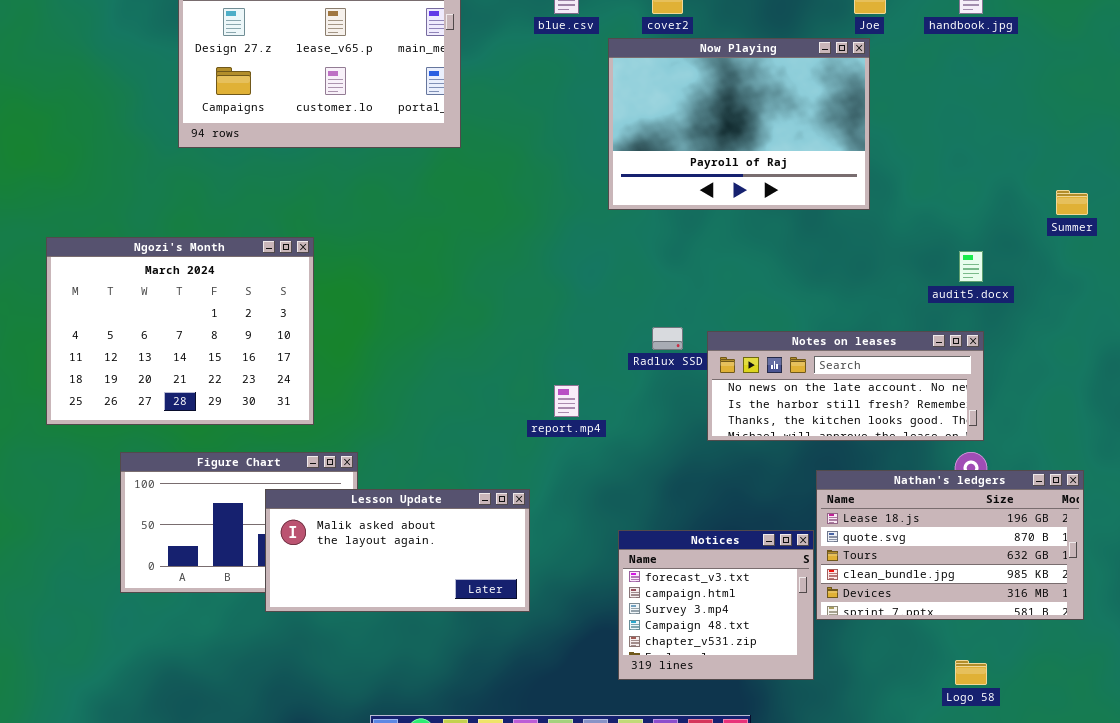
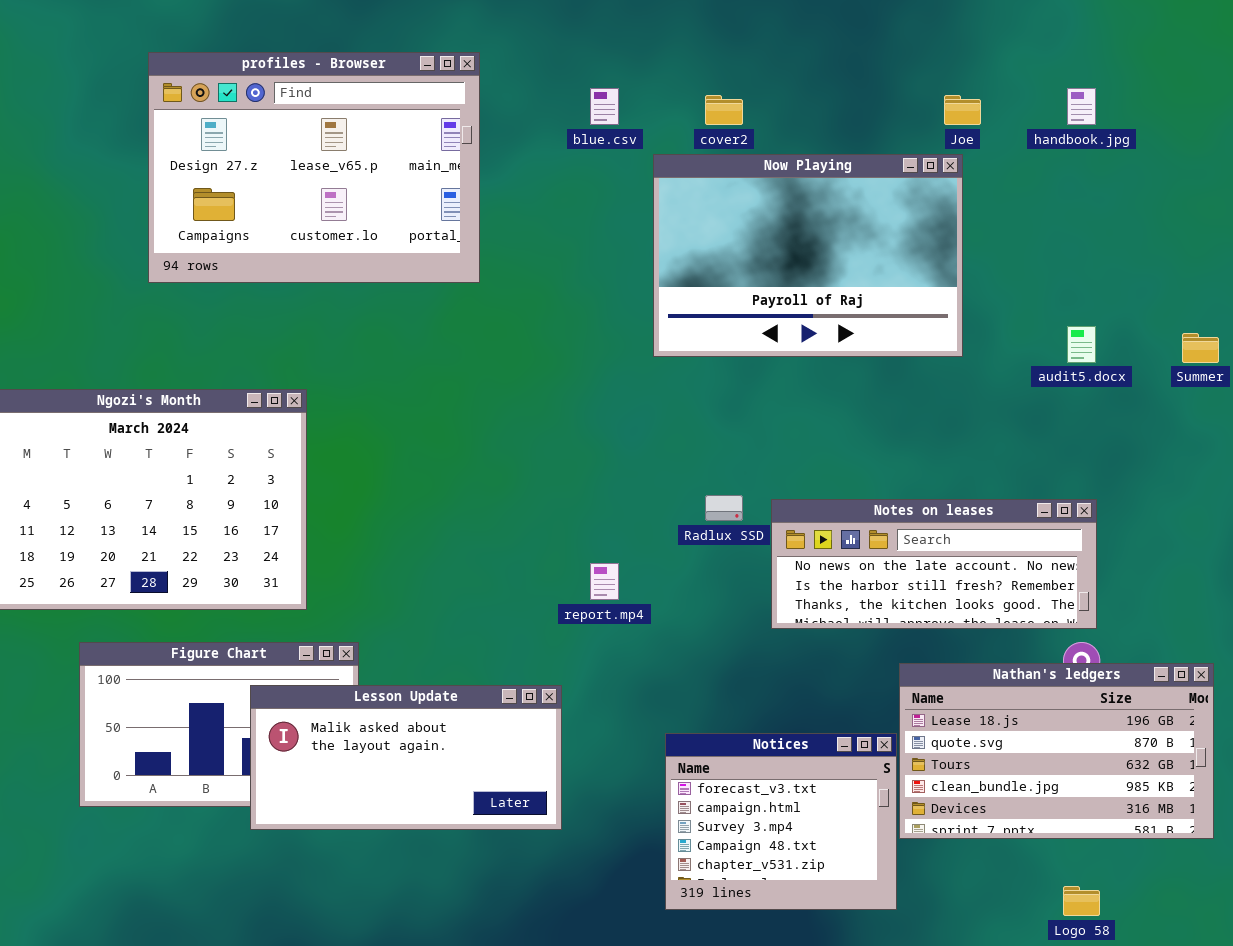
audit5.docx: [959,251,983,282] -> [1067,326,1096,363], moved

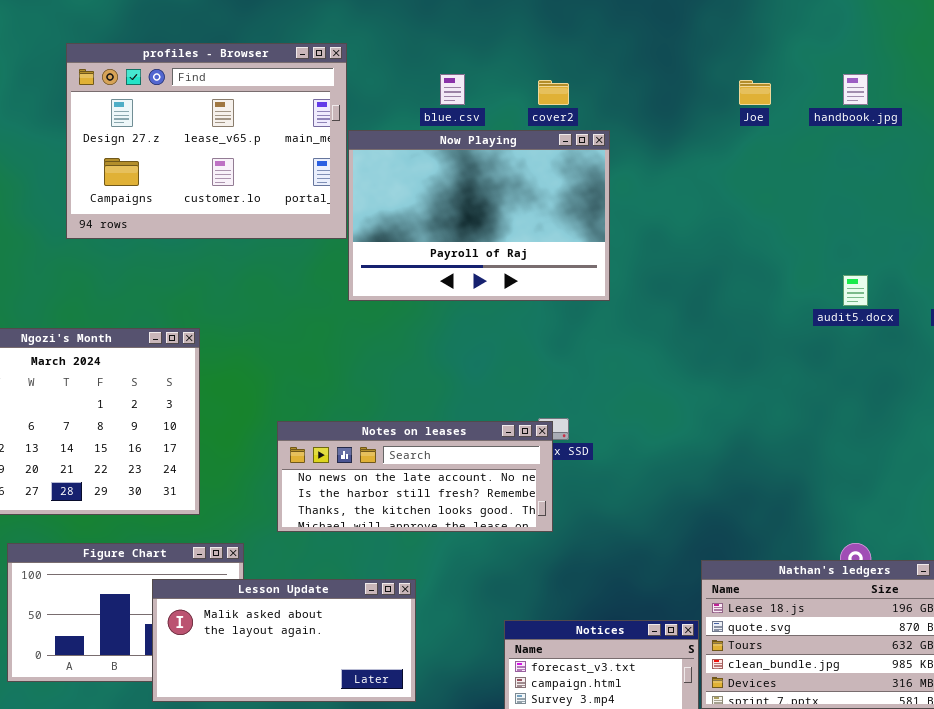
Now Playing: [653,154,963,357] -> [348,130,610,301], moved
Notes on leases: [771,499,1097,629] -> [277,421,553,532], moved

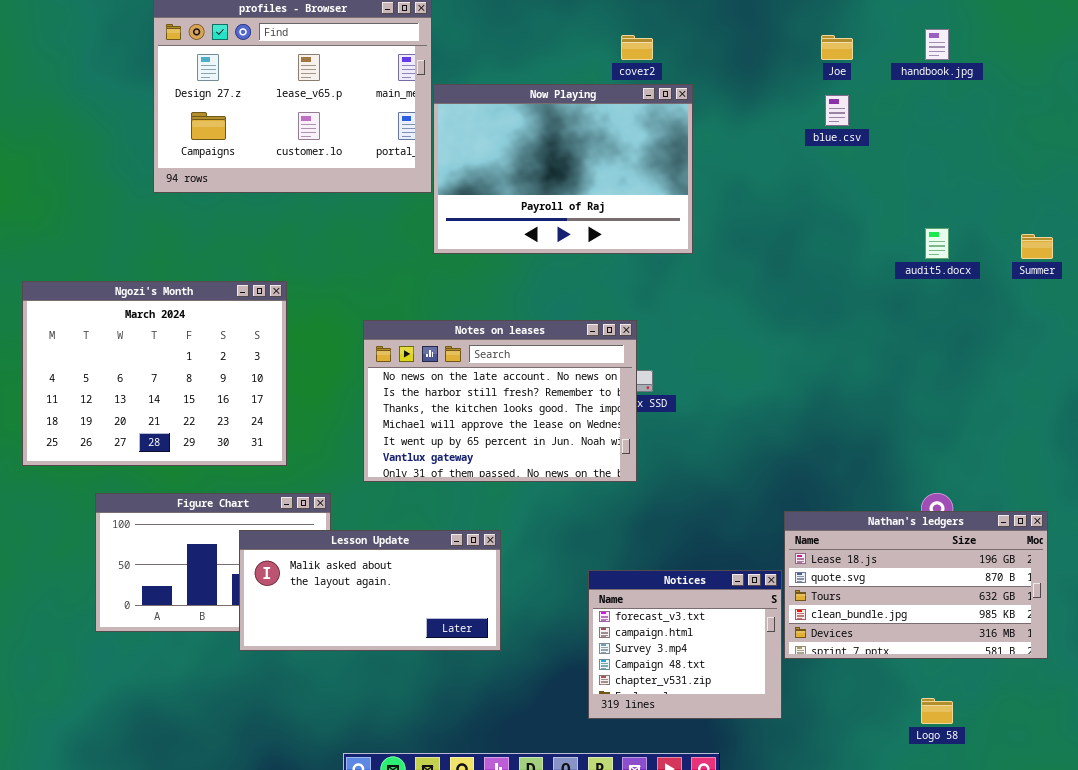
blue.csv: [440,74,465,105] -> [825,95,849,126], moved
Notes on leases: [277,421,553,532] -> [363,320,637,482], resized

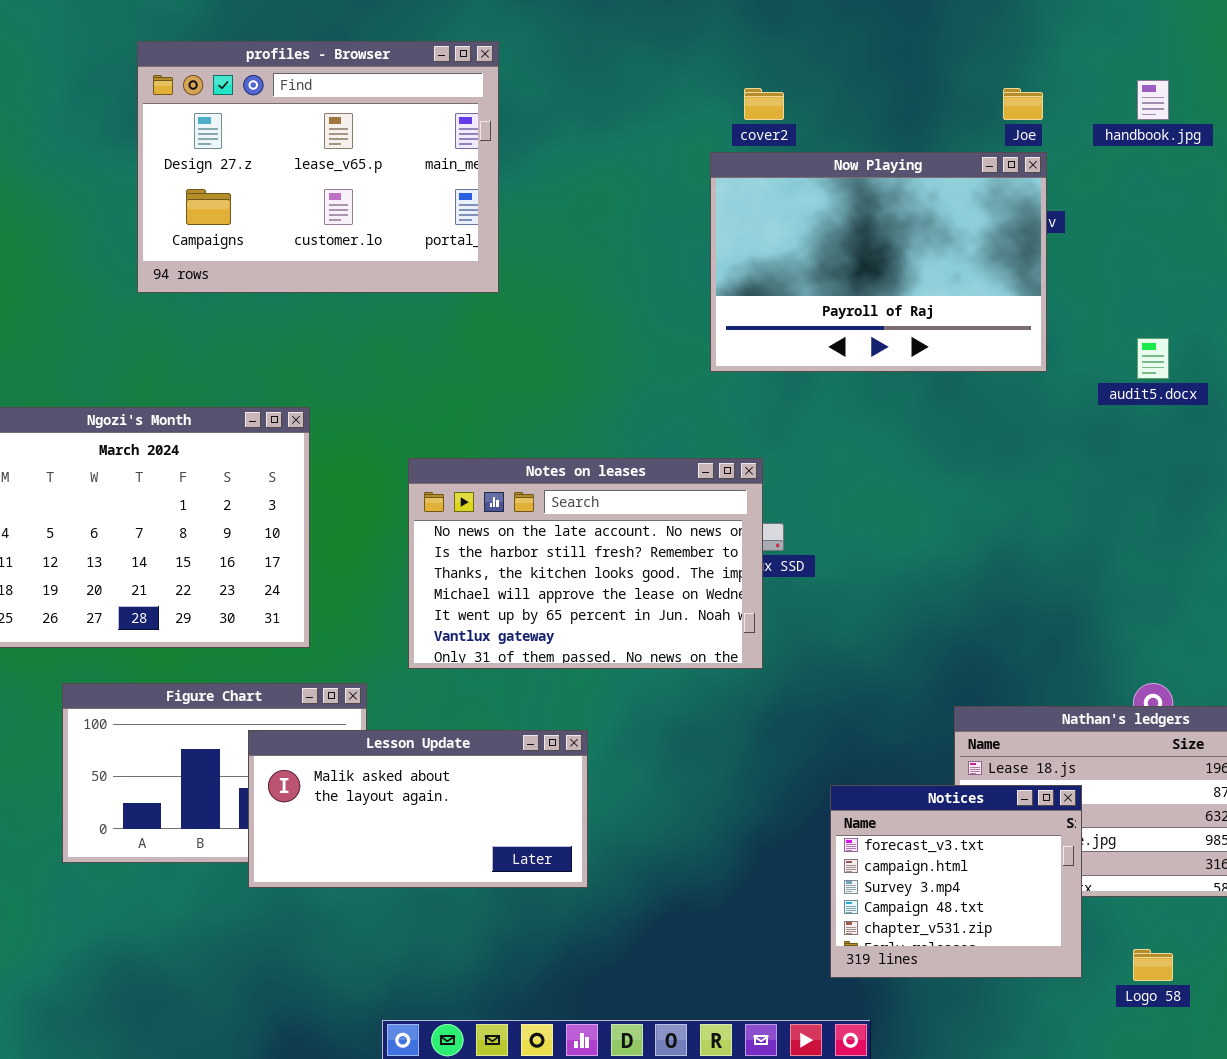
Now Playing: [433,84,693,254] -> [710,152,1047,372], moved
Notices: [588,570,782,719] -> [830,785,1082,978], moved

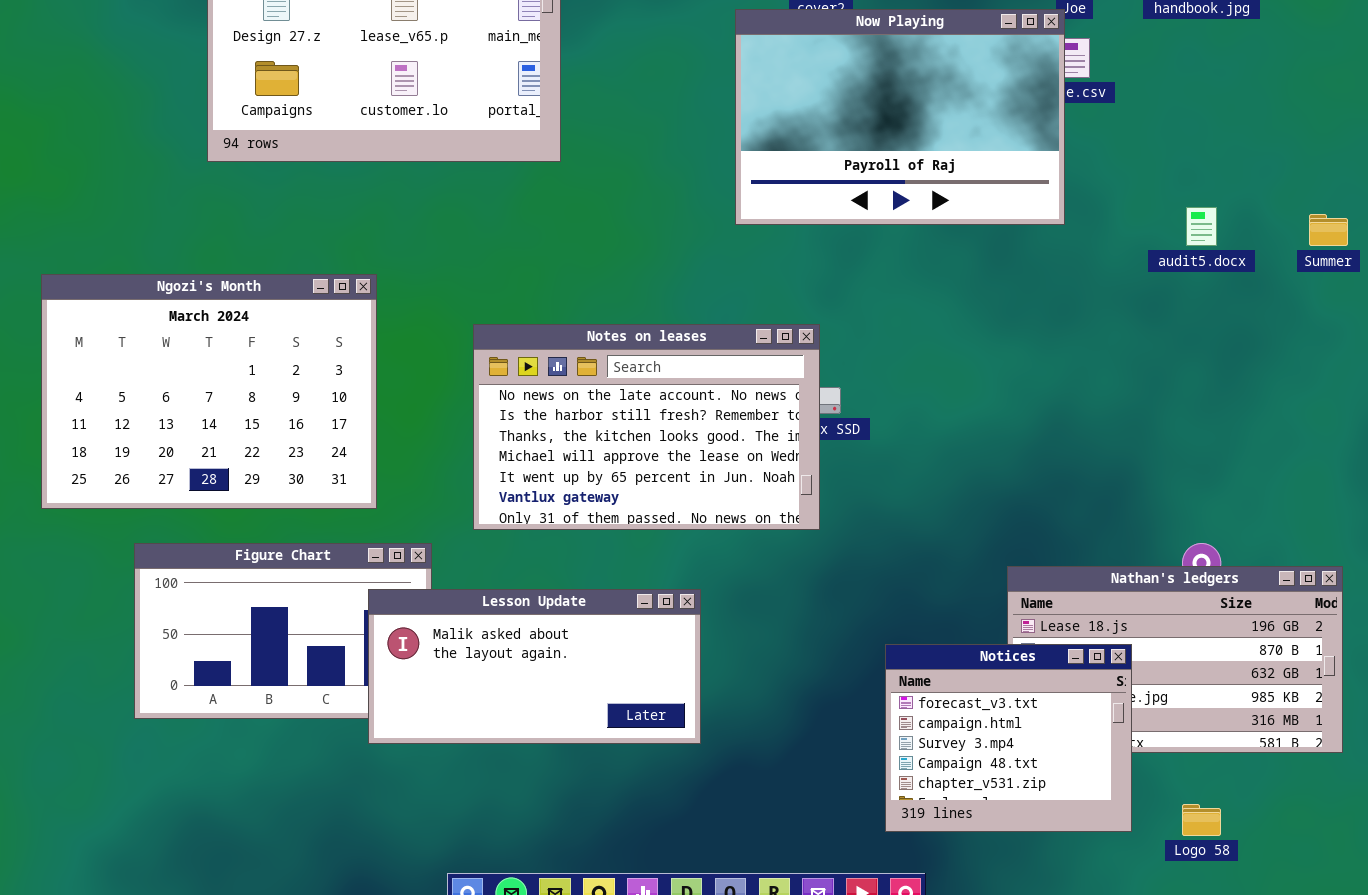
Now Playing: [710,152,1047,372] -> [735,9,1065,225], moved
Lesson Update: [248,730,588,888] -> [368,589,701,744], moved

